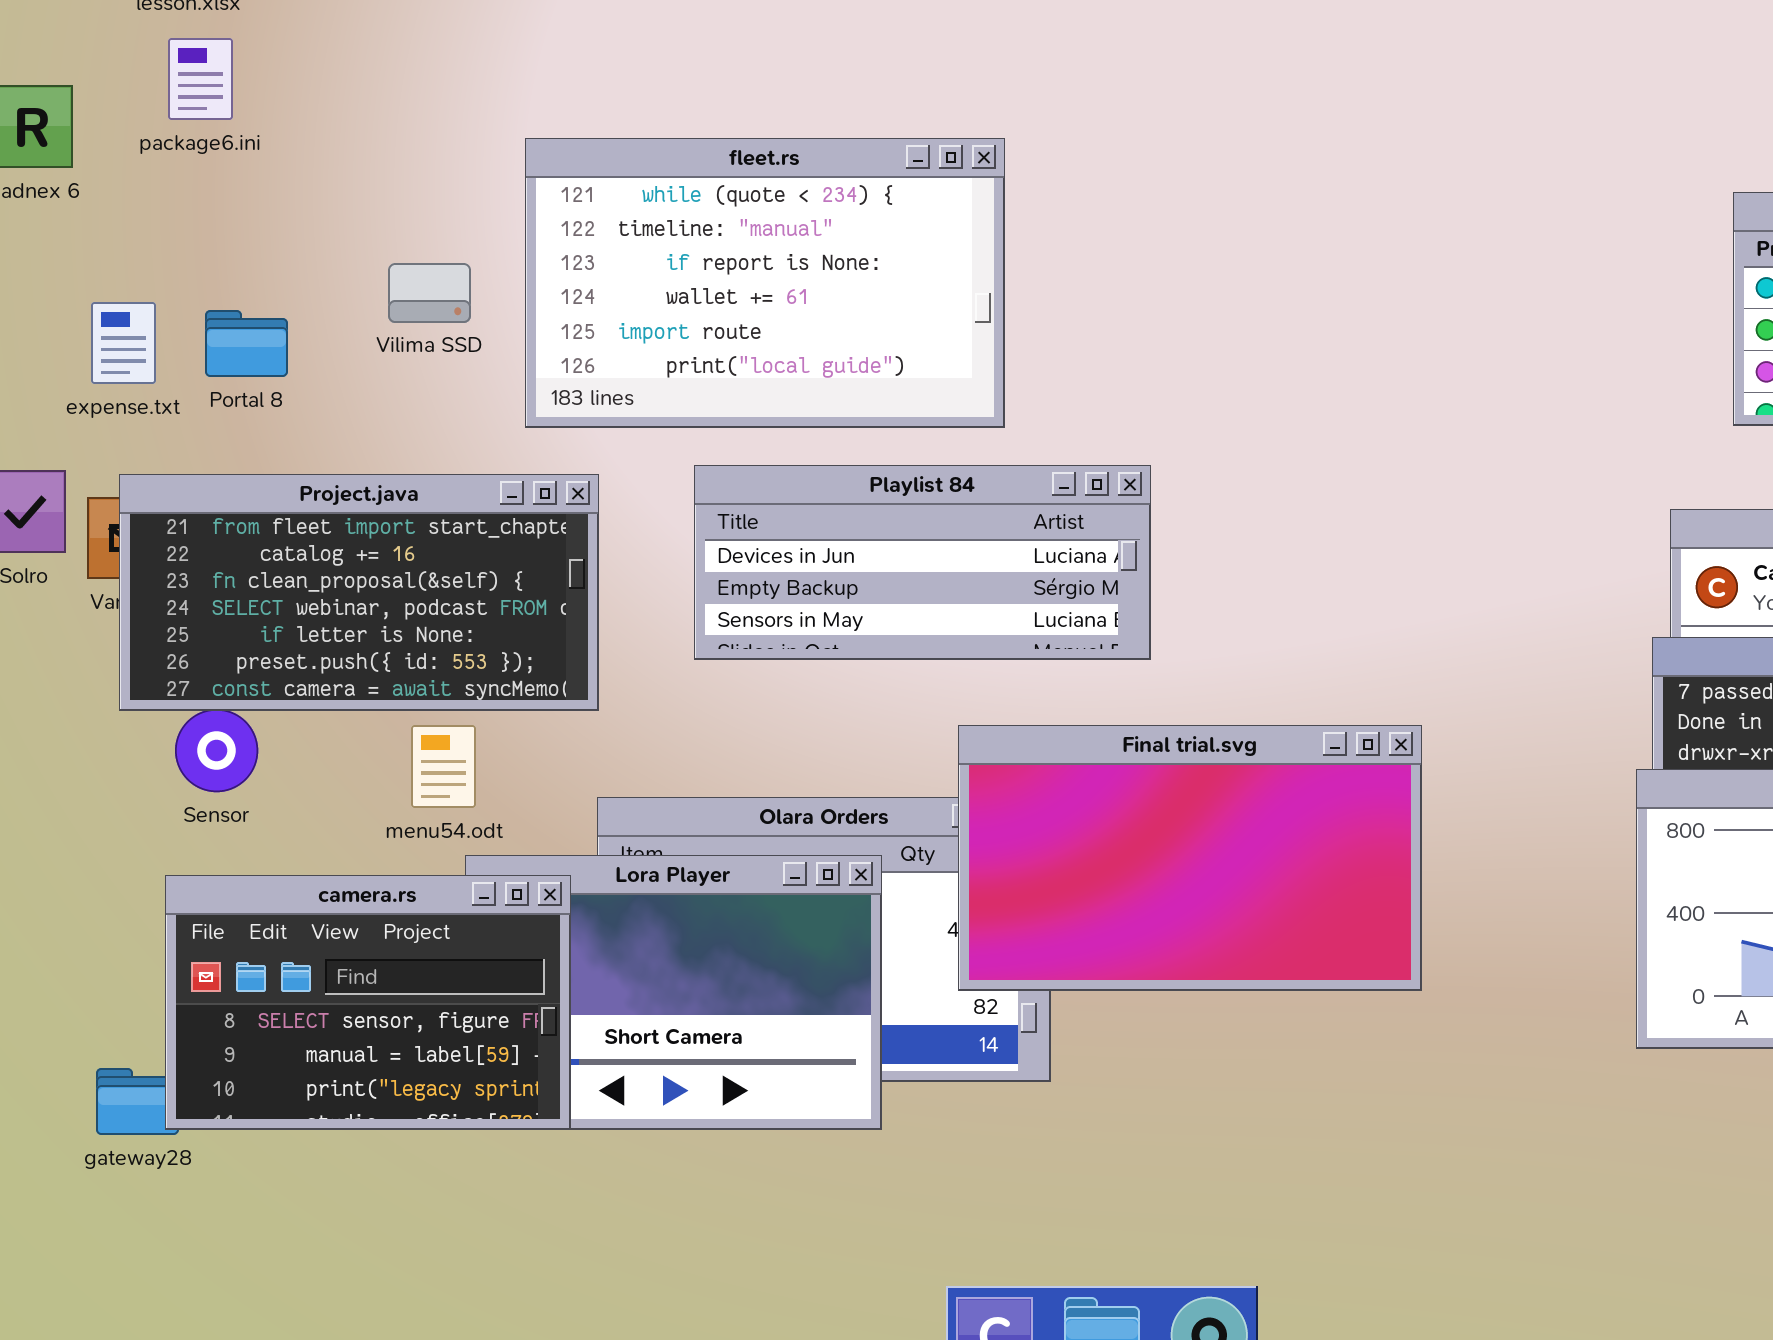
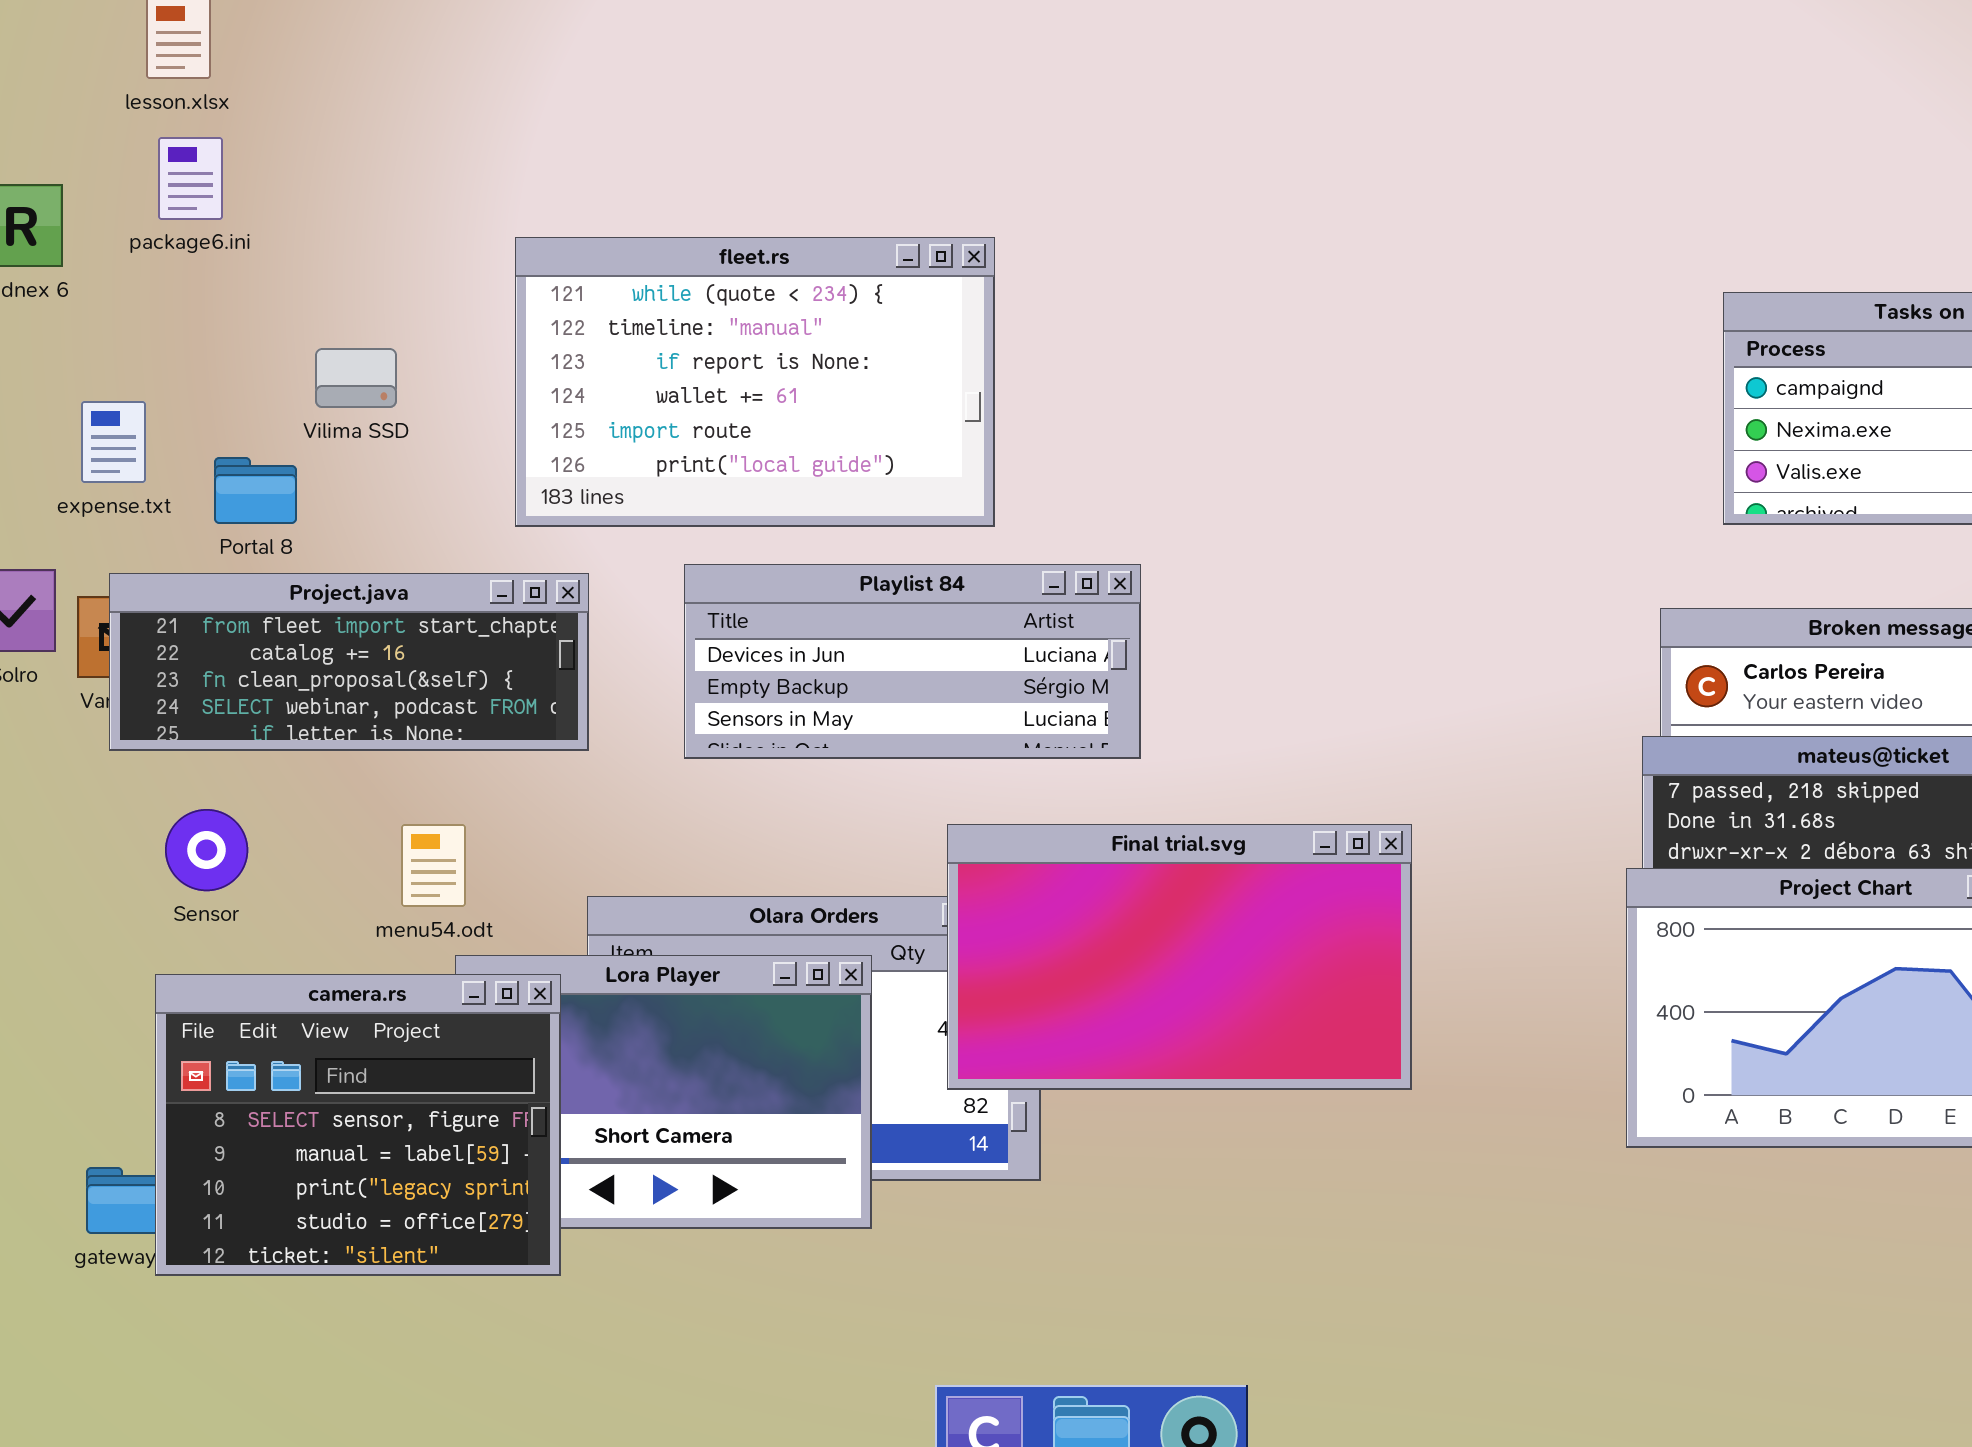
Vilima SSD: [388,263,471,323] -> [315,348,397,408], moved
Portal 8: [205,310,288,377] -> [214,457,297,524], moved
Project.java: [119,474,599,711] -> [109,573,589,751], resized
camera.rs: [165,875,571,1130] -> [155,974,561,1276], resized

